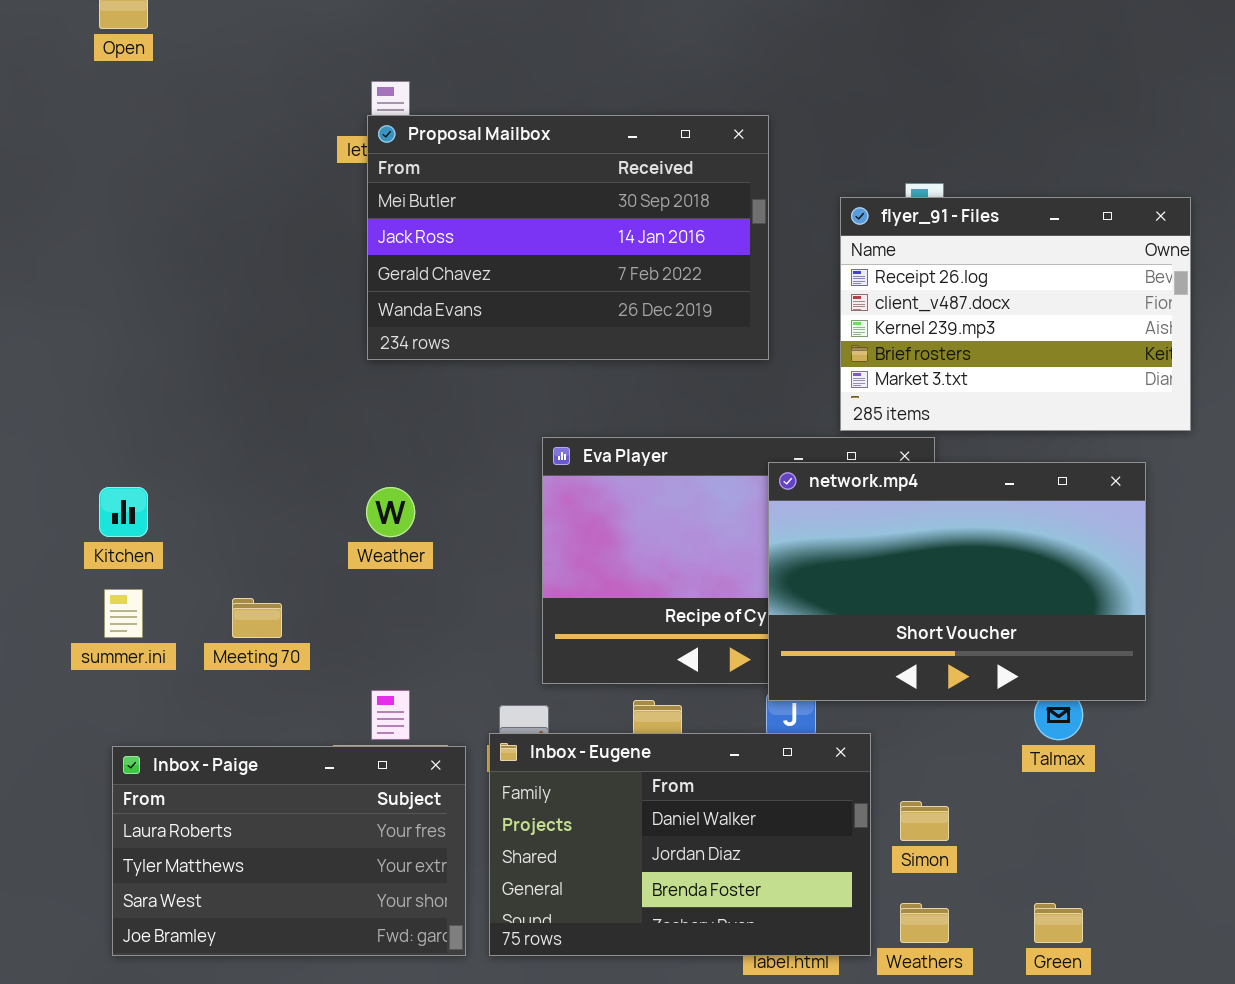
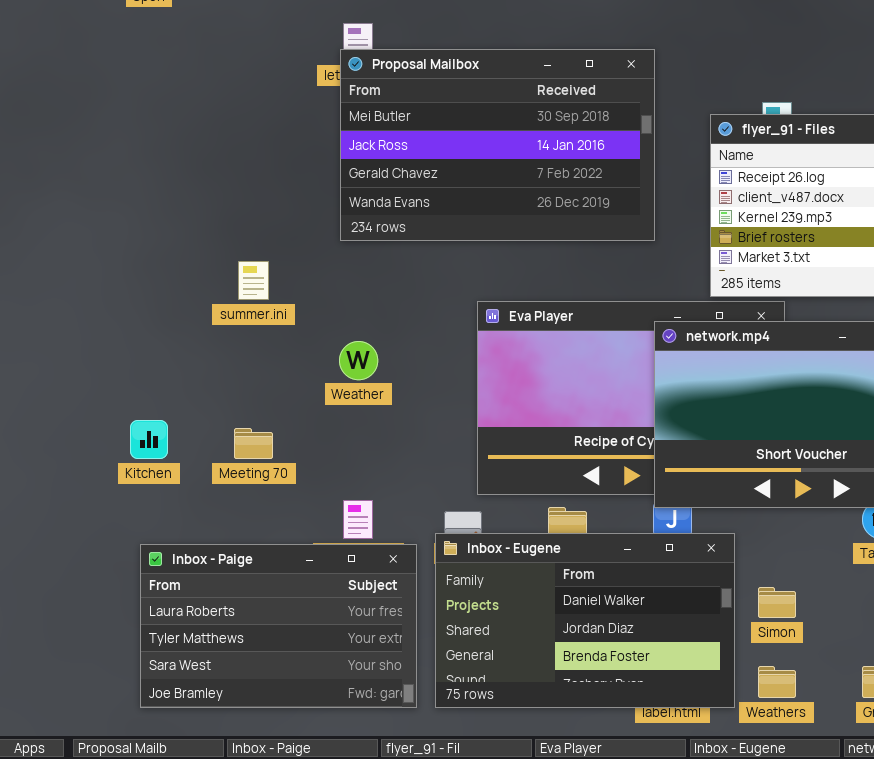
Kitchen: [99,487,148,537] -> [130,420,168,459], moved
summer.ini: [104,589,143,638] -> [238,261,269,300], moved

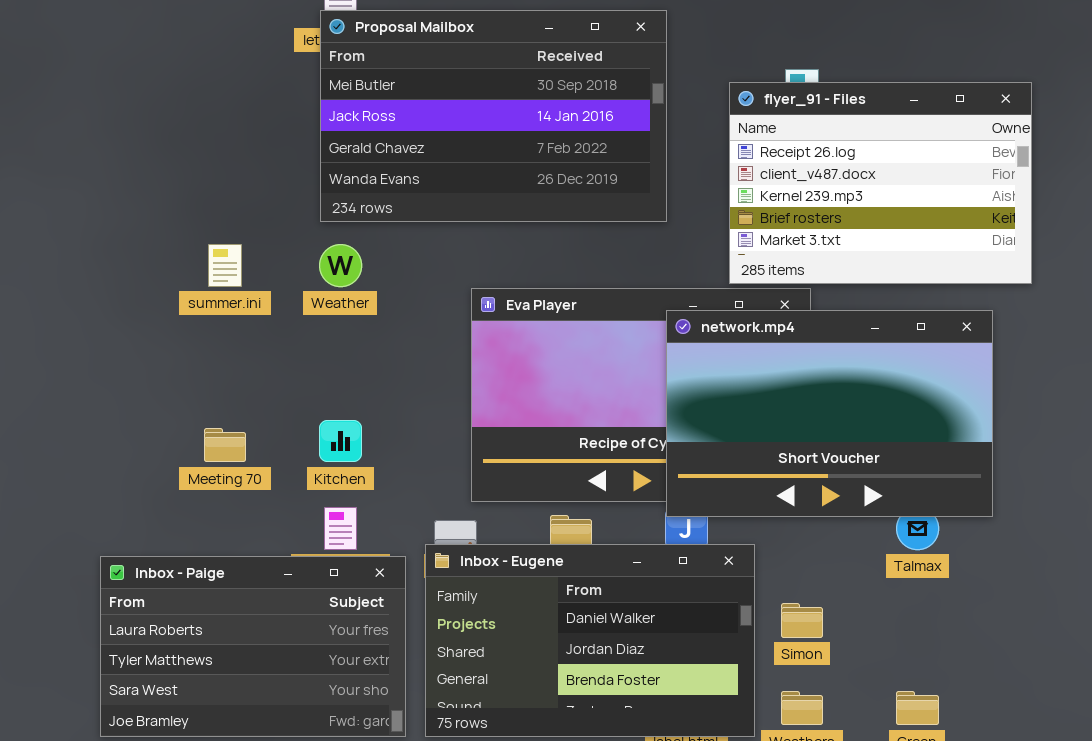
Weather: [339,341,378,380] -> [319,244,362,287], moved
Kitchen: [130,420,168,459] -> [319,420,362,462], moved

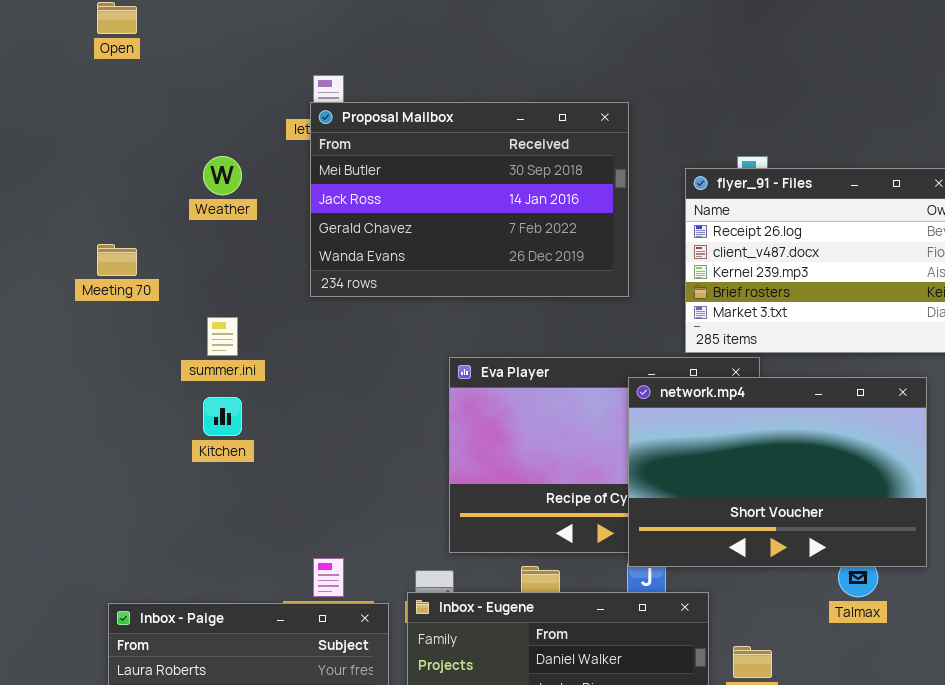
Weather: [319,244,362,287] -> [203,156,242,195], moved
Kitchen: [319,420,362,462] -> [203,397,242,436], moved
Meeting 70: [204,428,246,462] -> [97,244,137,276], moved

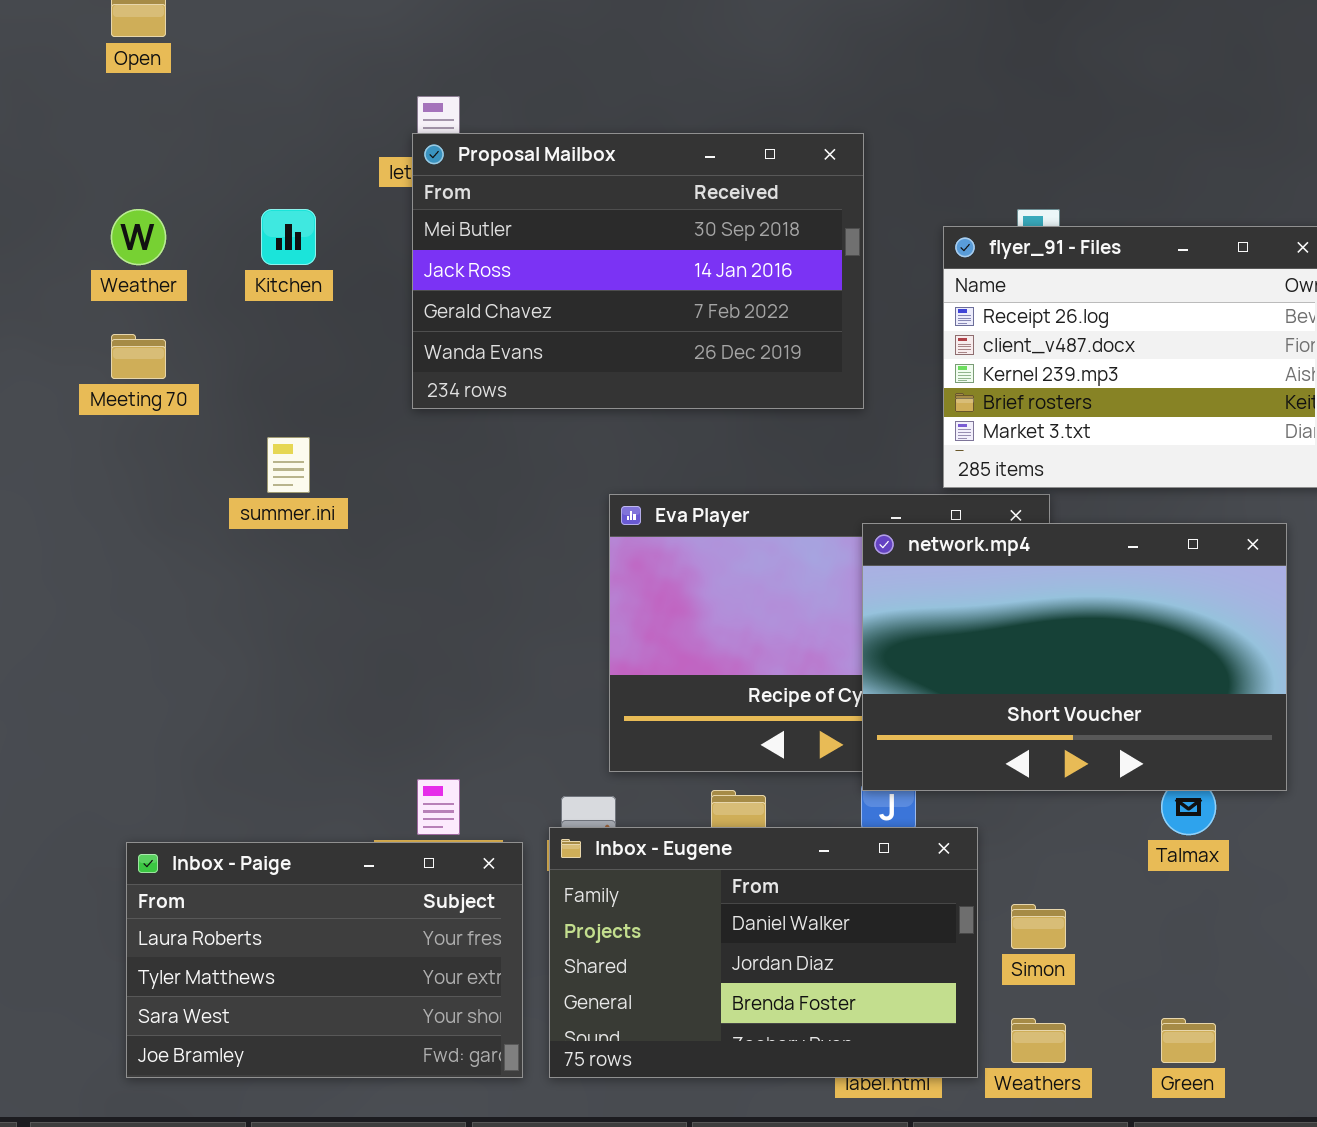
Weather: [203,156,242,195] -> [111,209,166,265], moved
Kitchen: [203,397,242,436] -> [261,209,316,265], moved

